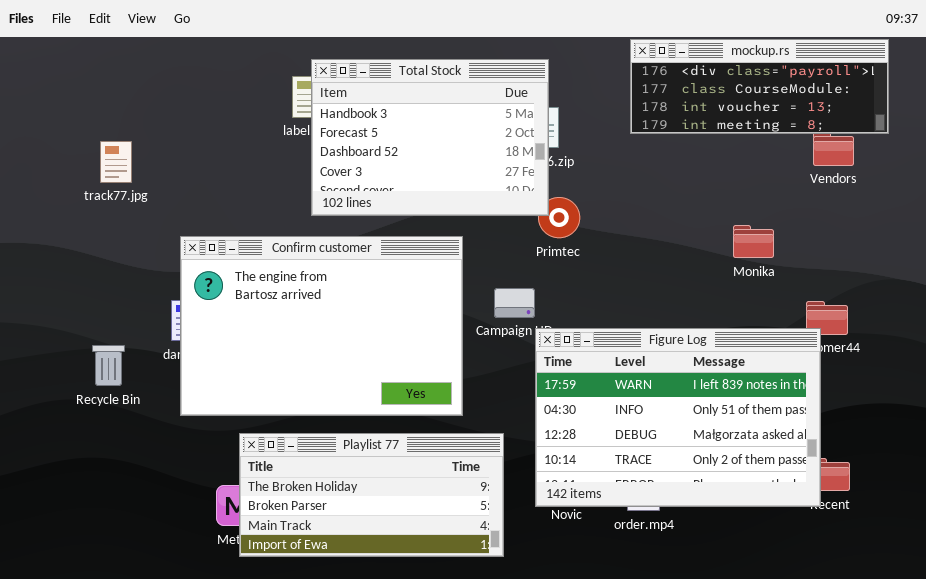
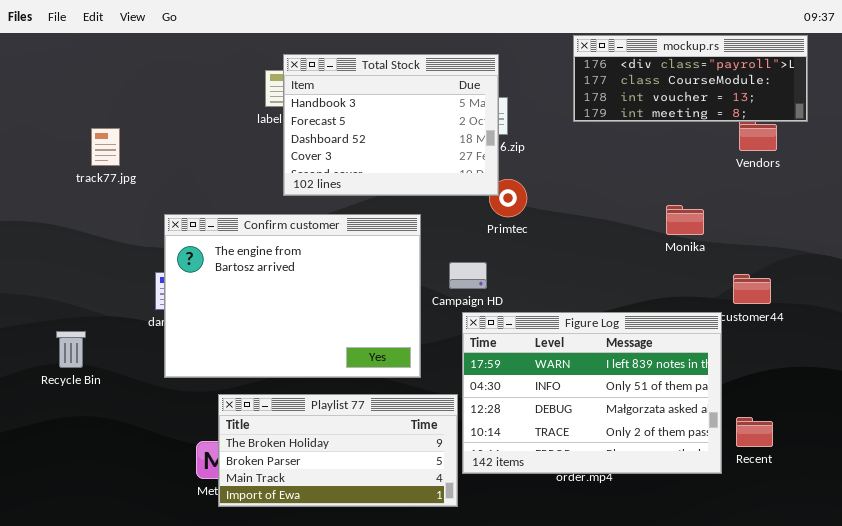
Figure Log: [535,328,821,507] -> [462,312,722,474], moved
Recycle Bin: [92,345,125,386] -> [56,331,86,368], moved

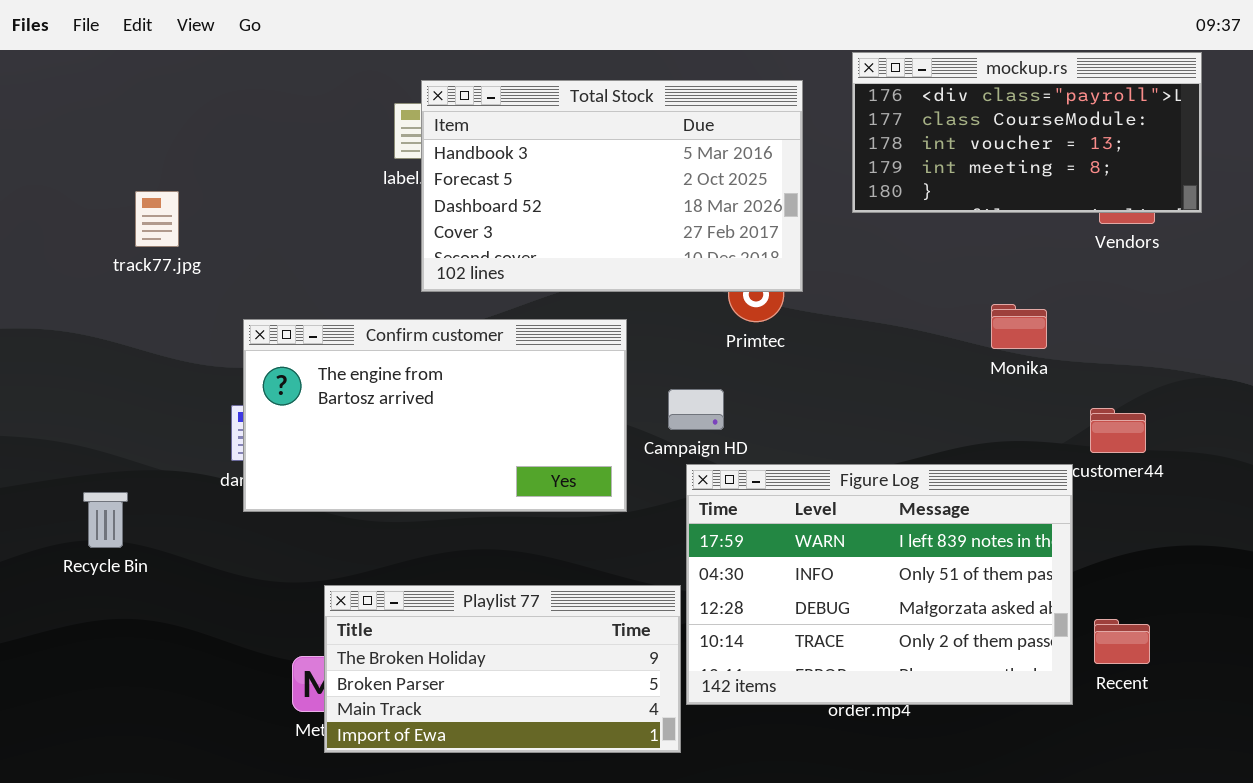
mockup.rs: [573,35,808,122] -> [852,52,1202,213], resized
Total Stock: [283,54,499,196] -> [421,80,803,292], resized
Confirm customer: [164,214,421,378] -> [243,319,627,512], resized

